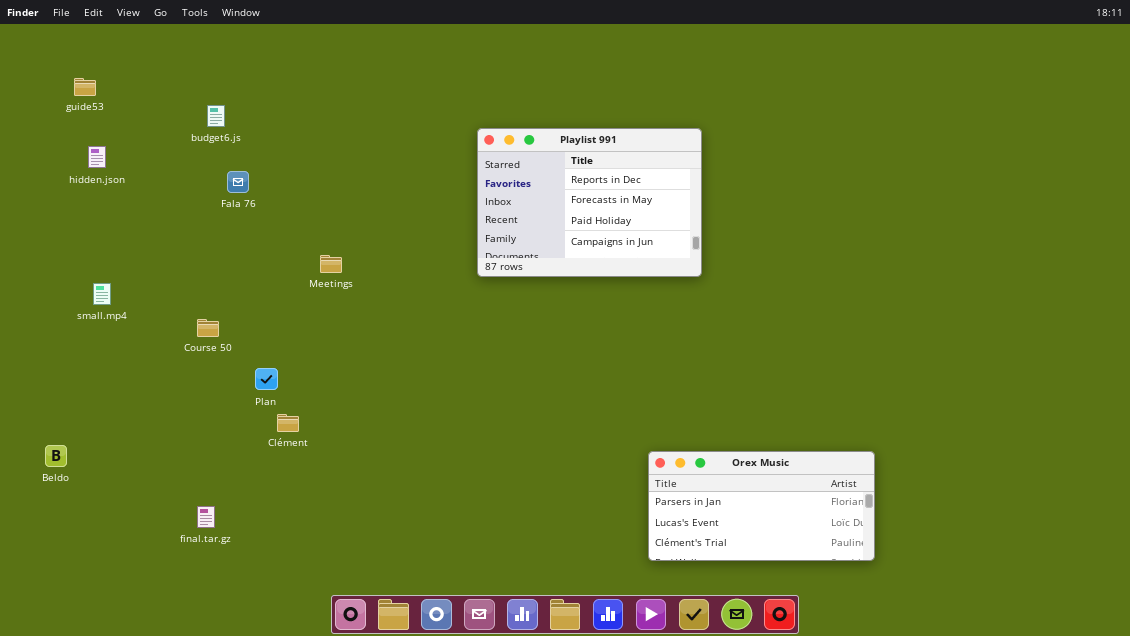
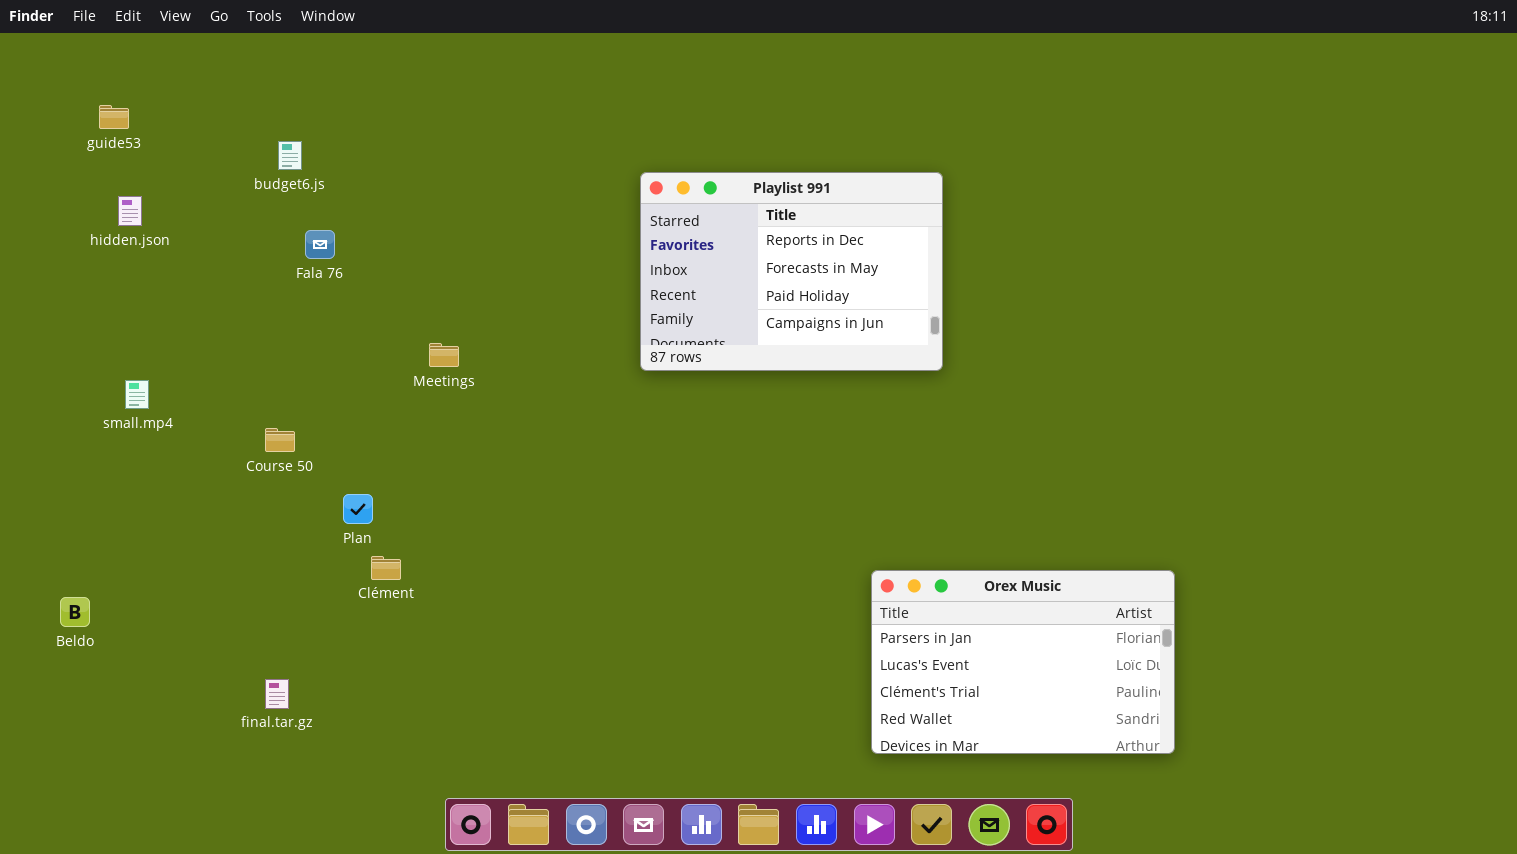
Orex Music: [648,451,875,561] -> [871,570,1175,754], resized

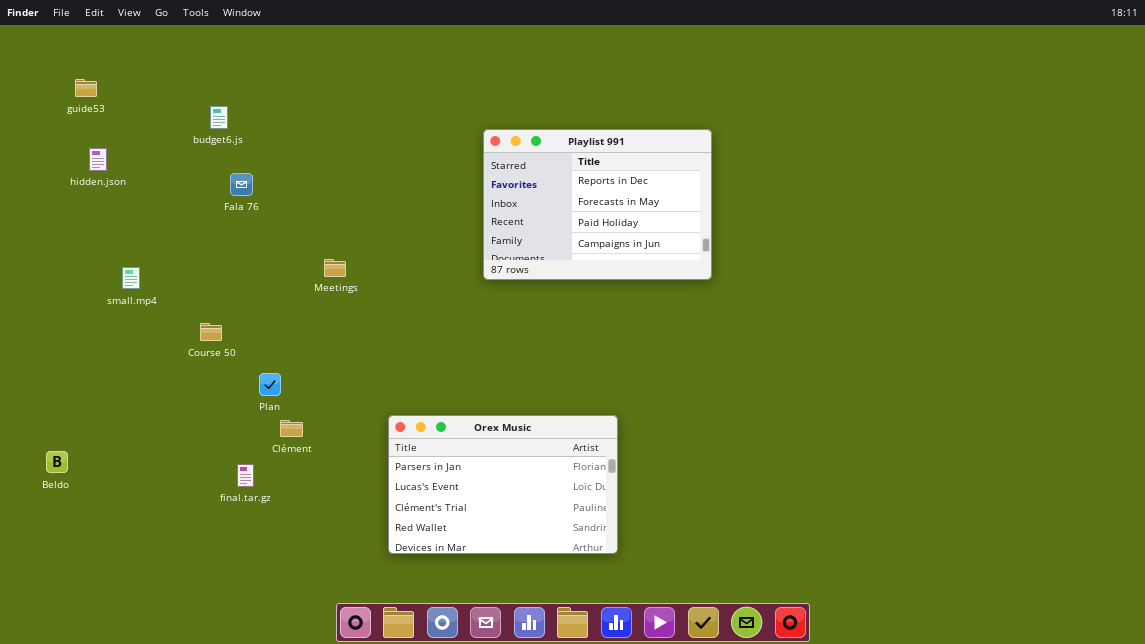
small.mp4: [125,380,149,409] -> [122,267,140,289], moved
Orex Music: [871,570,1175,754] -> [388,415,618,554], moved
final.tar.gz: [265,679,289,709] -> [237,464,254,487], moved

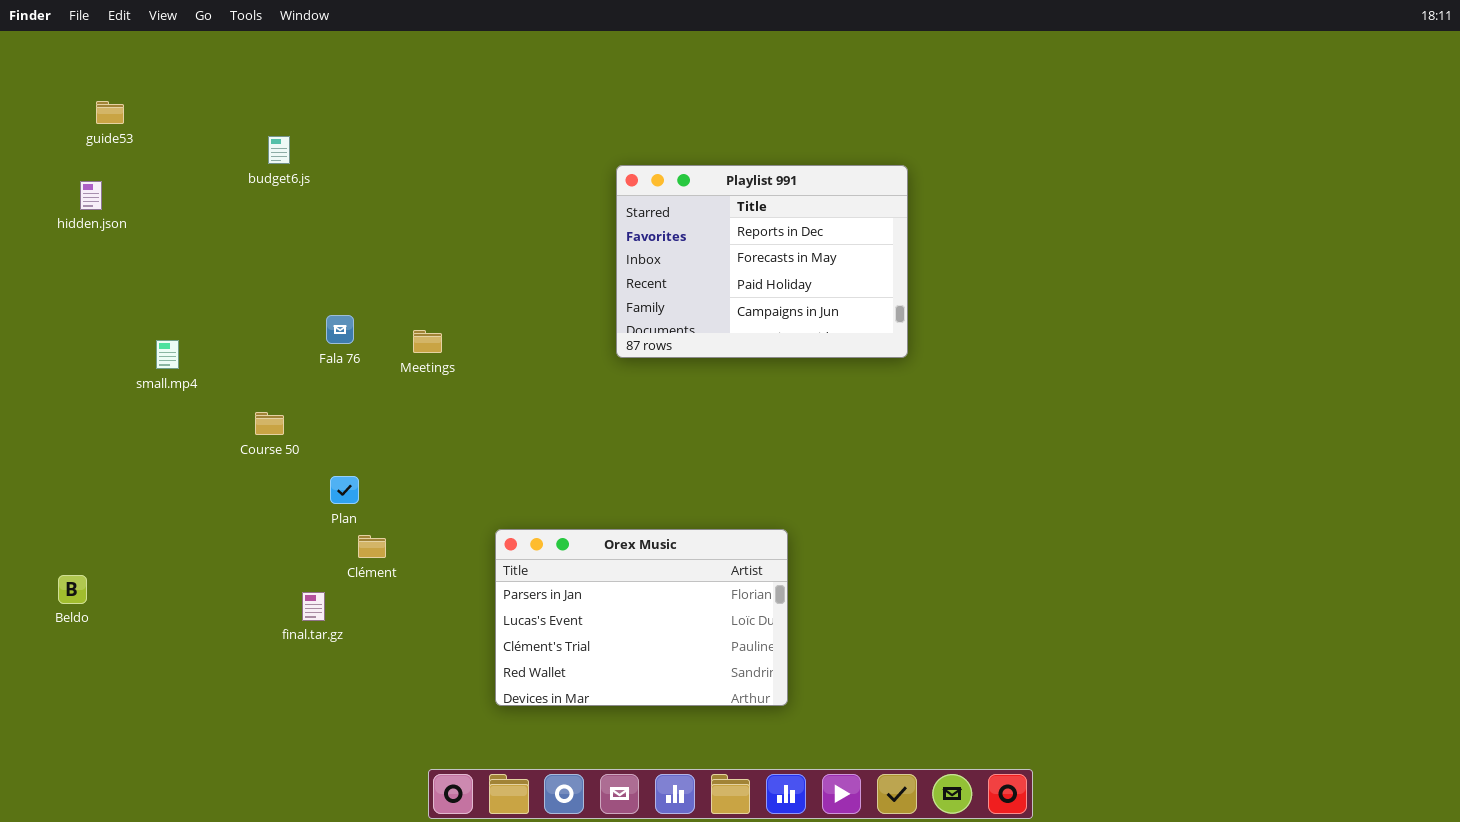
hidden.json: [89,148,107,171] -> [80,181,102,210], moved
Fala 76: [230,173,253,196] -> [326,315,354,344], moved

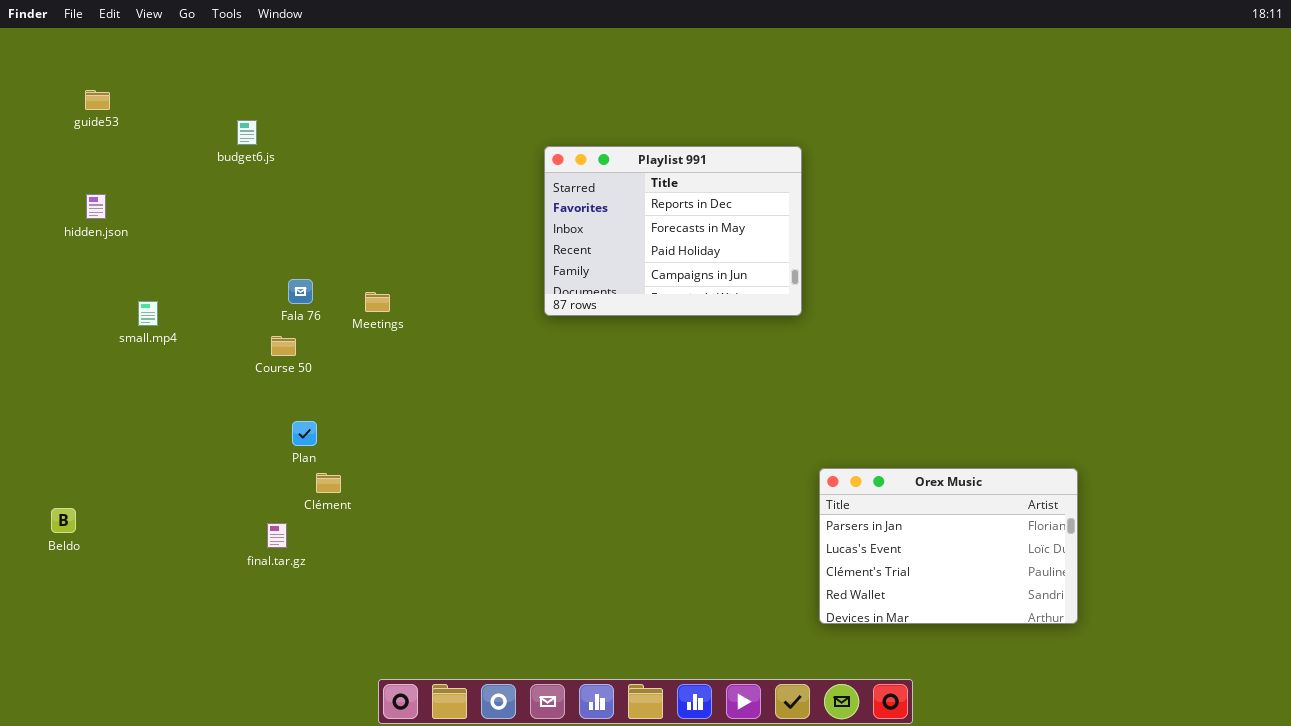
hidden.json: [80,181,102,210] -> [86,194,106,219], moved
Course 50: [255,412,284,435] -> [271,336,296,356], moved
Orex Music: [495,529,788,706] -> [819,468,1078,624], moved

